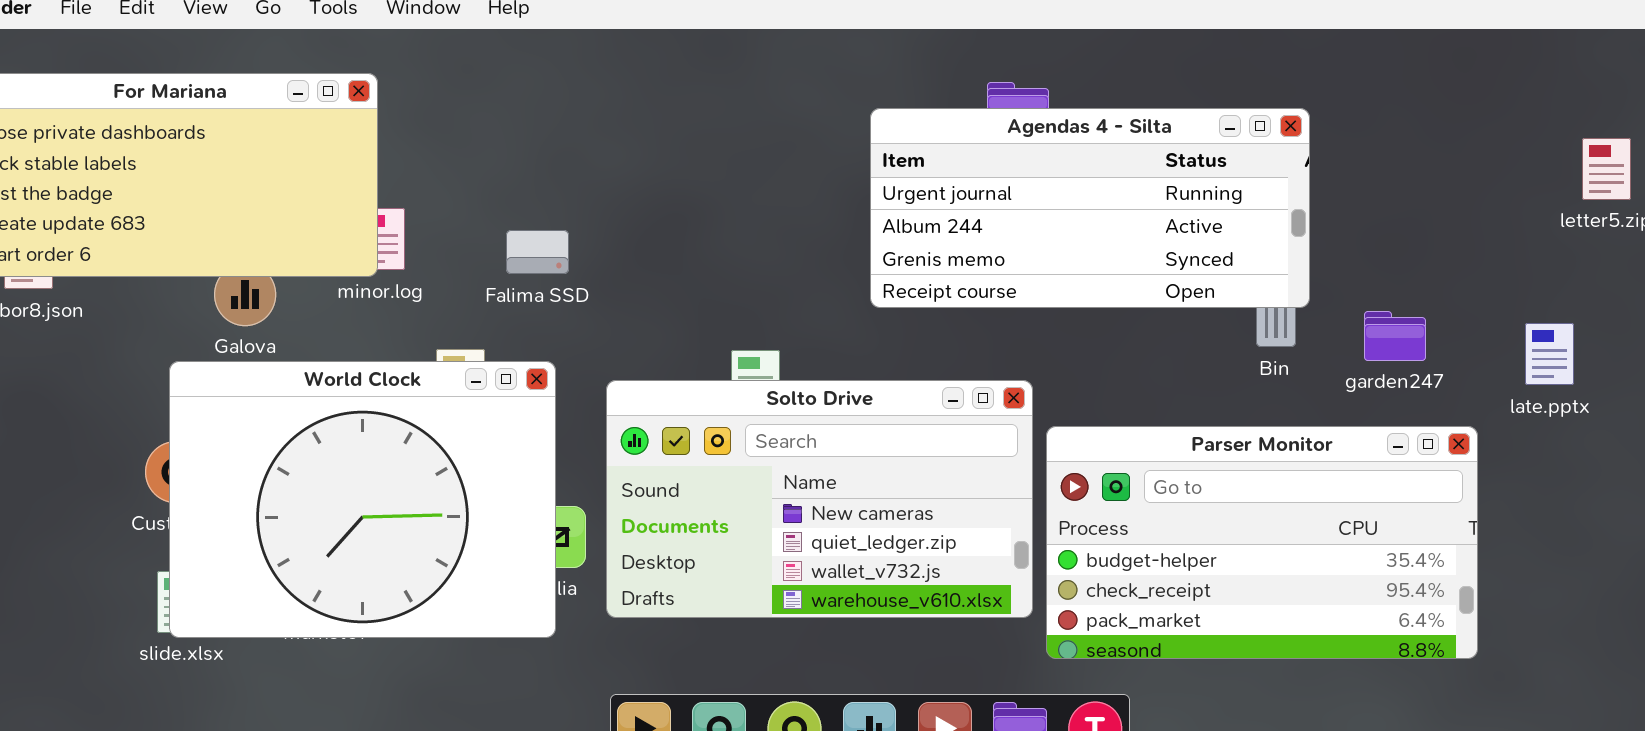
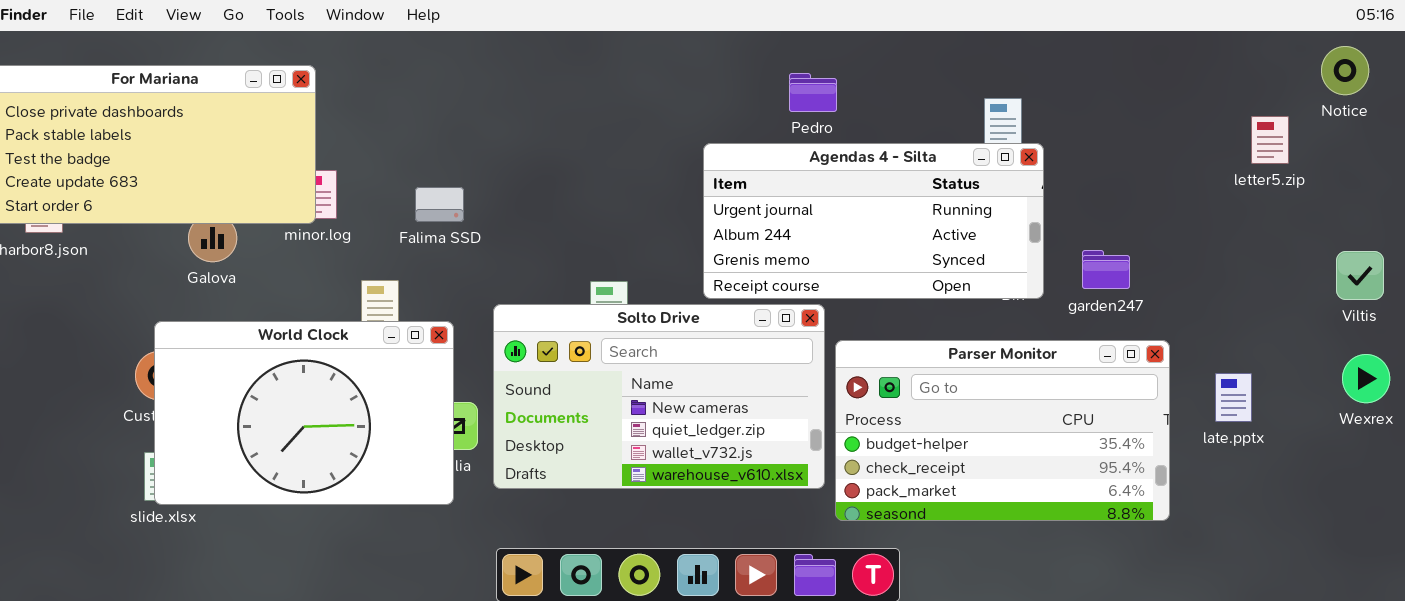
Agendas 4 - Silta: [870,108,1310,308] -> [703,143,1044,299], moved
late.pptx: [1525,323,1574,385] -> [1215,373,1252,422], moved
World Clock: [169,361,556,638] -> [154,321,454,505], resized

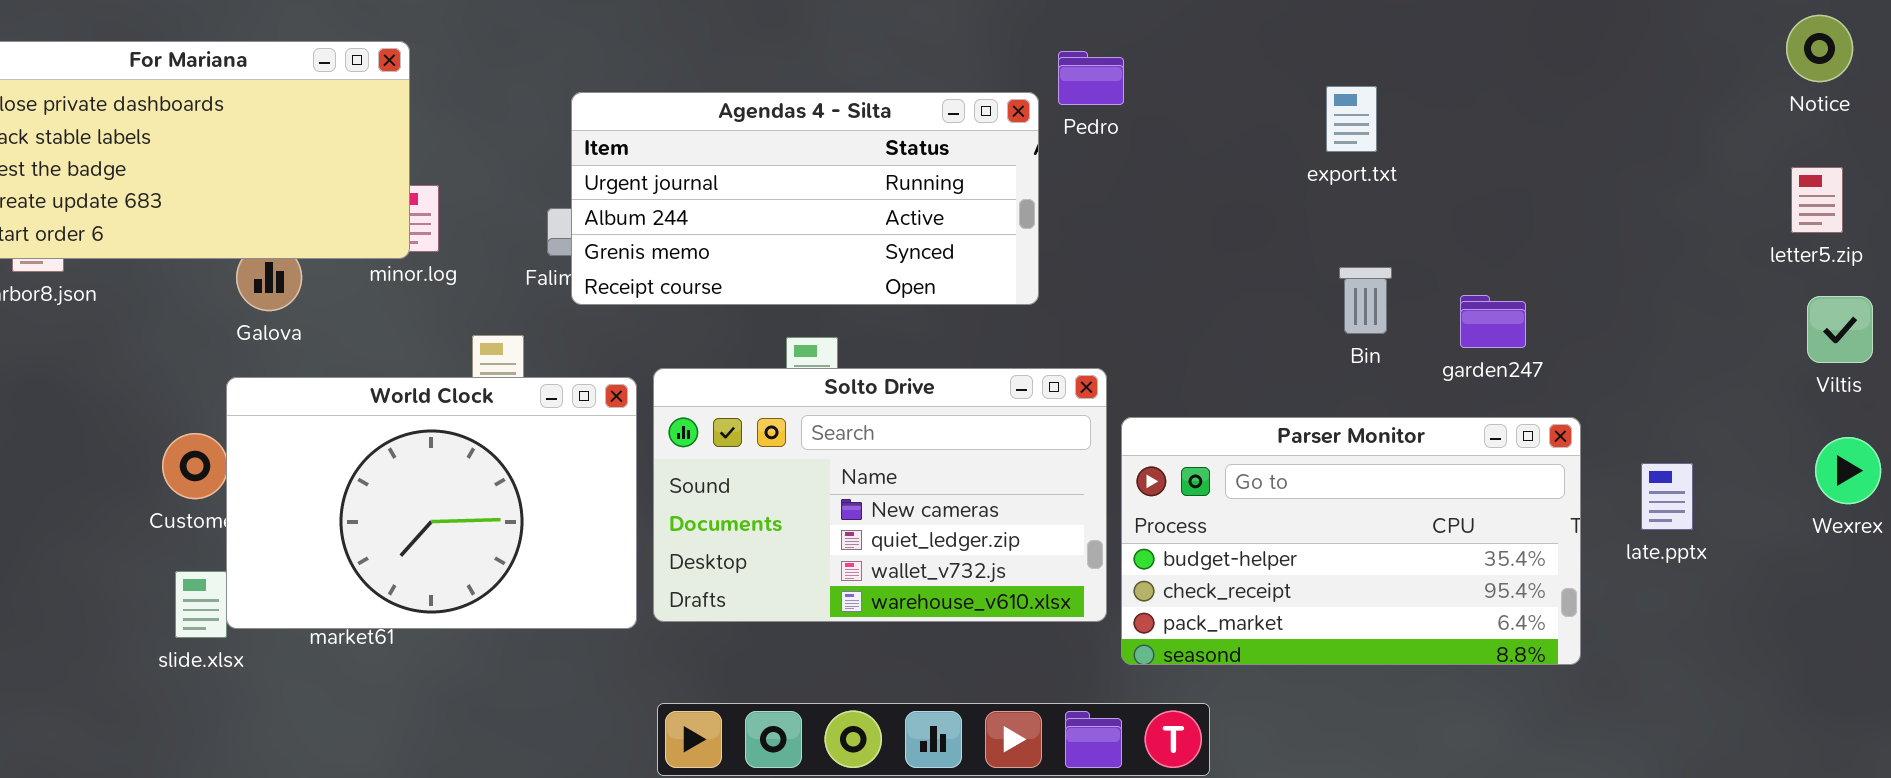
letter5.zip: [1251,116,1289,164] -> [1791,167,1843,233], moved
Agendas 4 - Silta: [703,143,1044,299] -> [571,92,1039,305], moved
World Clock: [154,321,454,505] -> [226,377,637,629], moved

